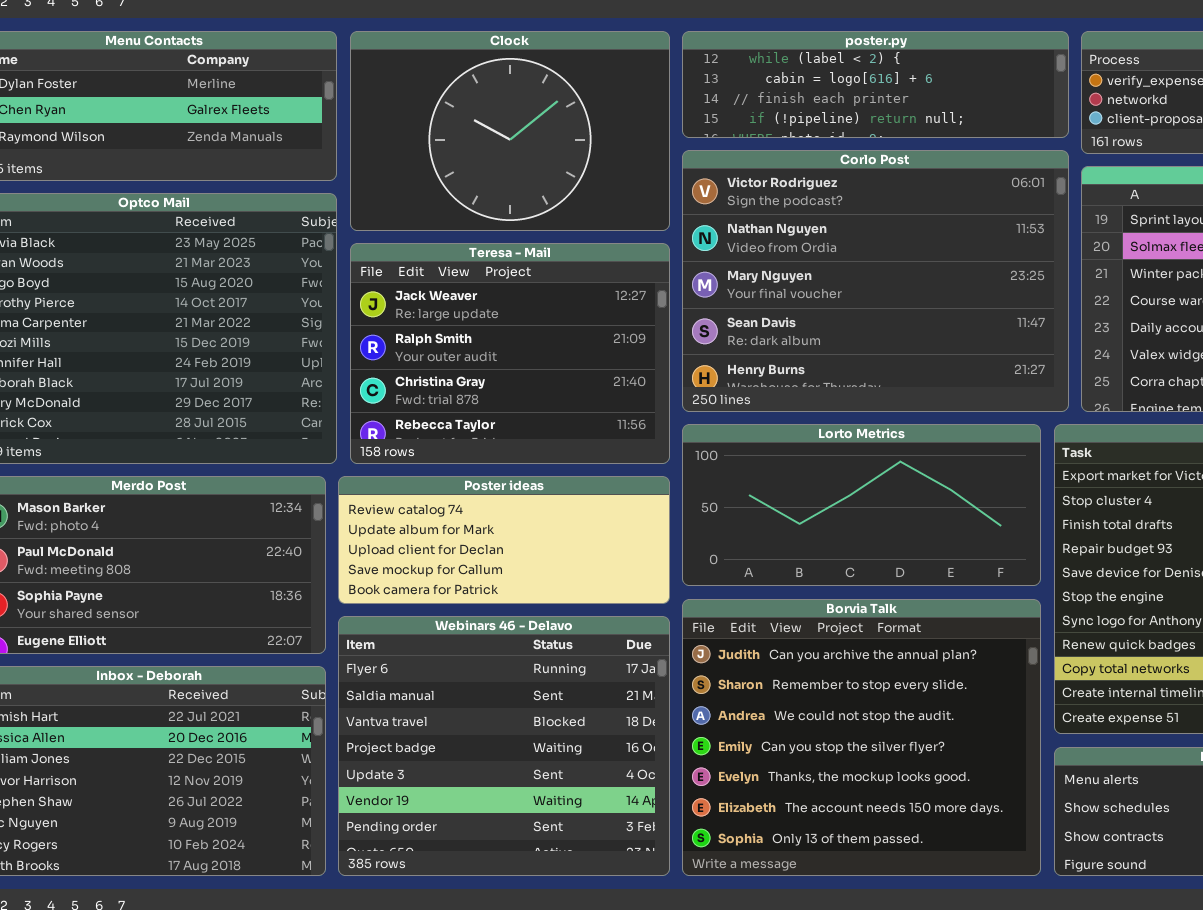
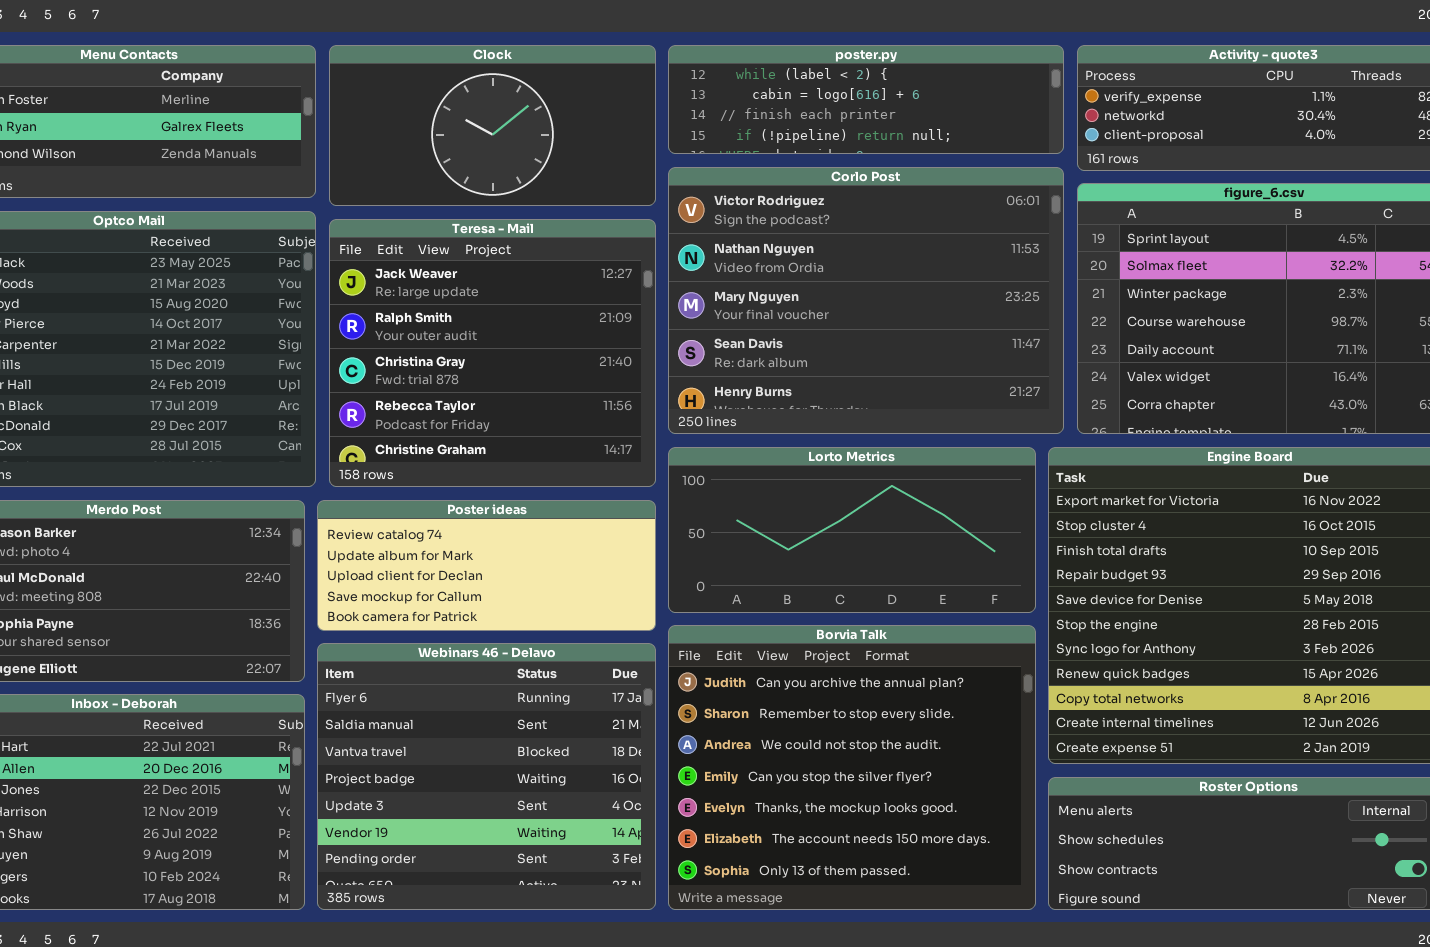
Clock: [350,31,670,231] -> [329,45,656,206], resized
Teresa - Mail: [350,243,670,464] -> [329,219,656,487], resized

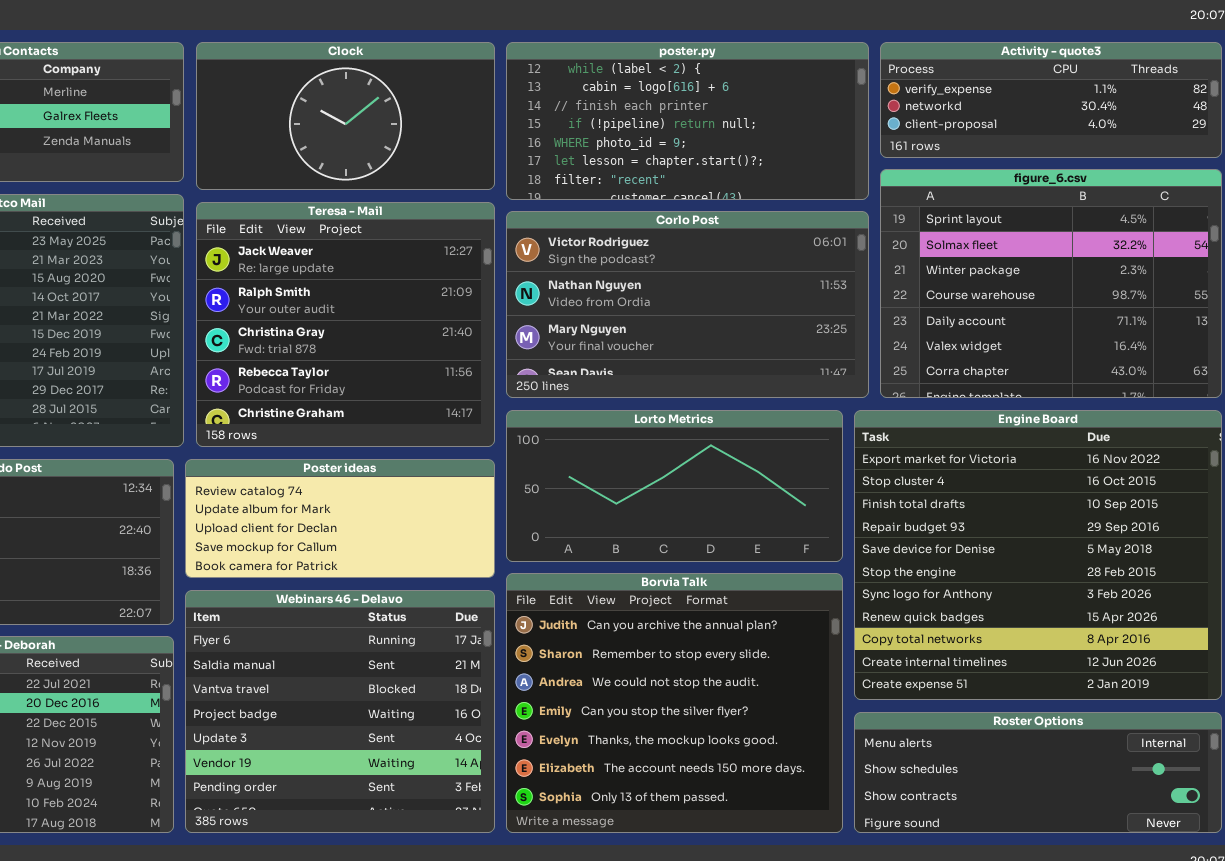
poster.py: [668,45,1064,154] -> [506,42,869,200], resized
Corlo Post: [668,167,1064,434] -> [506,211,869,398], resized

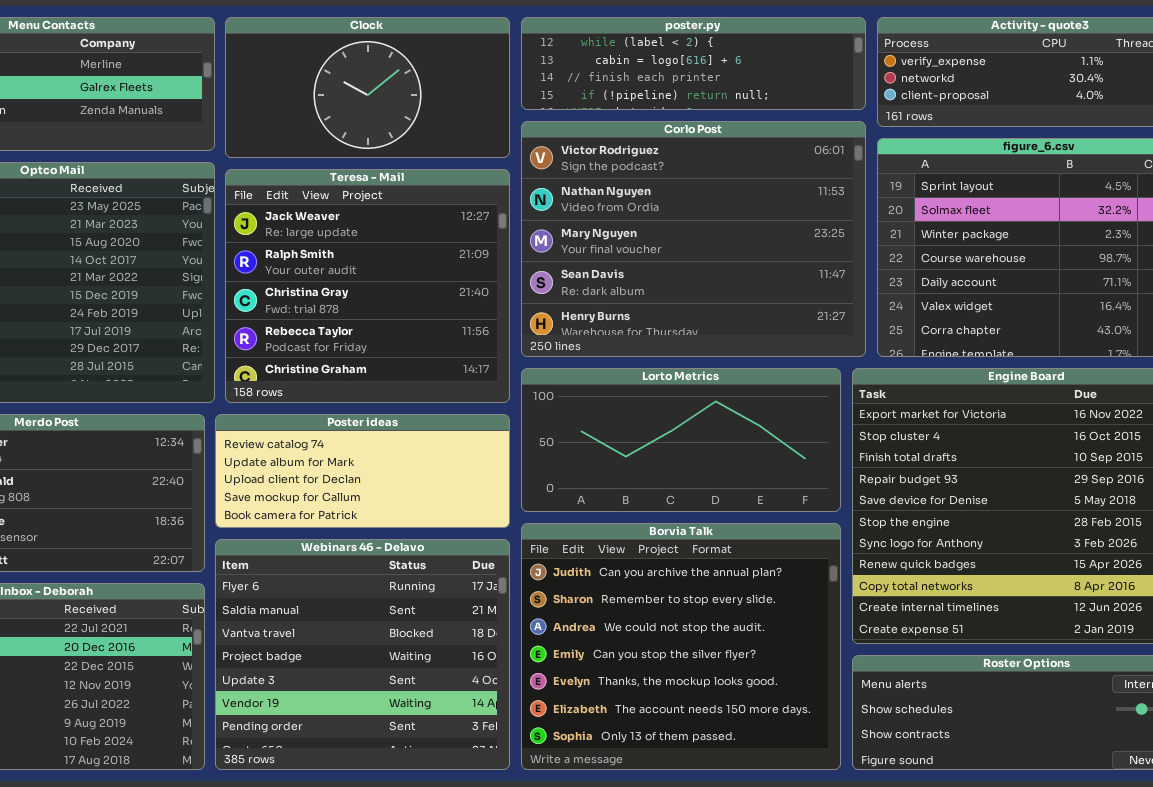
poster.py: [506,42,869,200] -> [521,17,866,110], resized
Corlo Post: [506,211,869,398] -> [521,121,866,357], resized

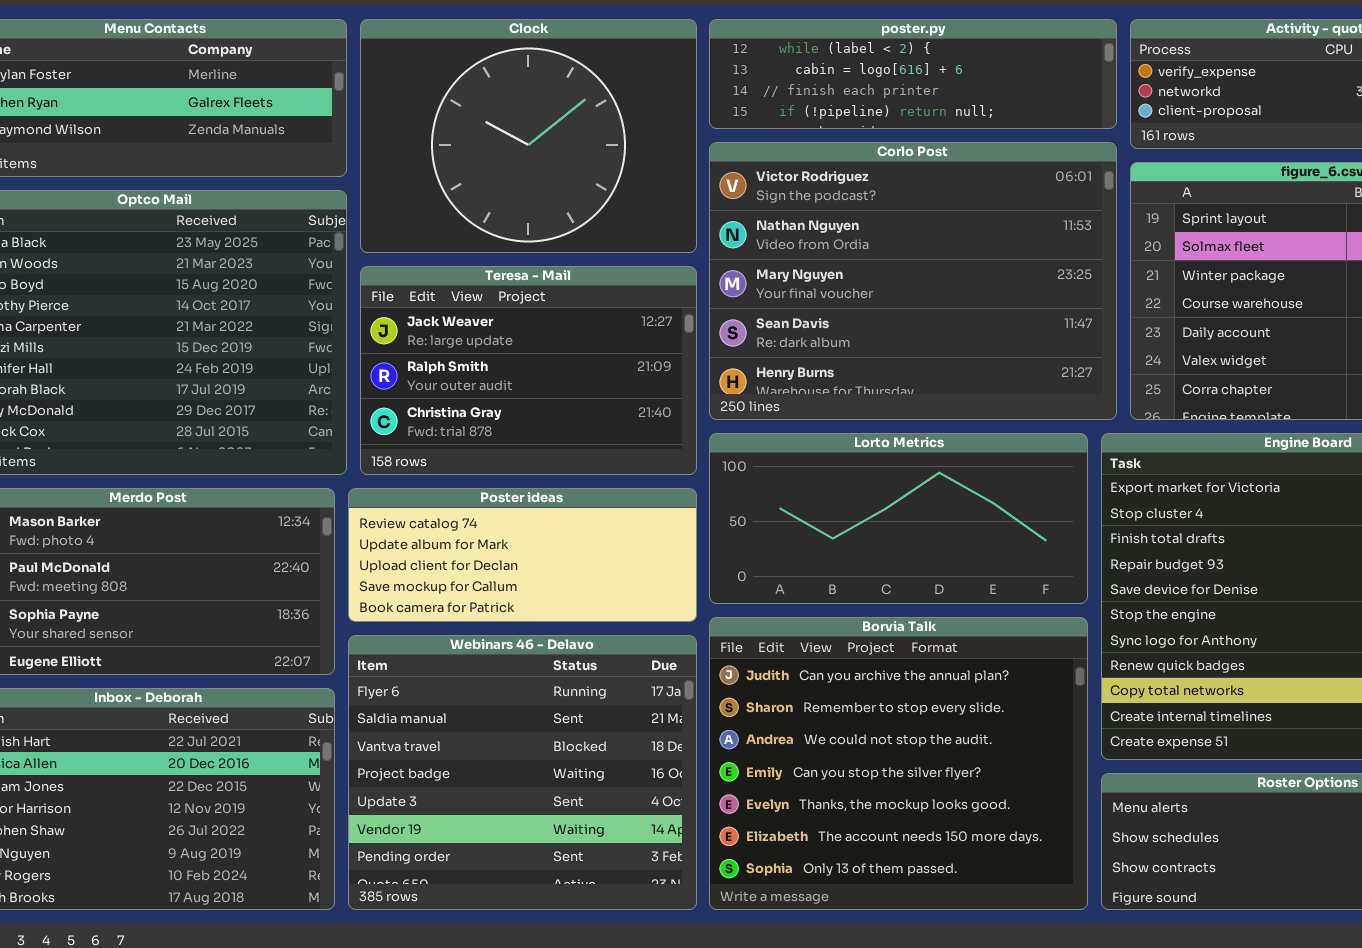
Clock: [225,17,510,158] -> [360,19,697,253], resized
Teresa - Mail: [225,169,510,403] -> [360,266,697,475], resized

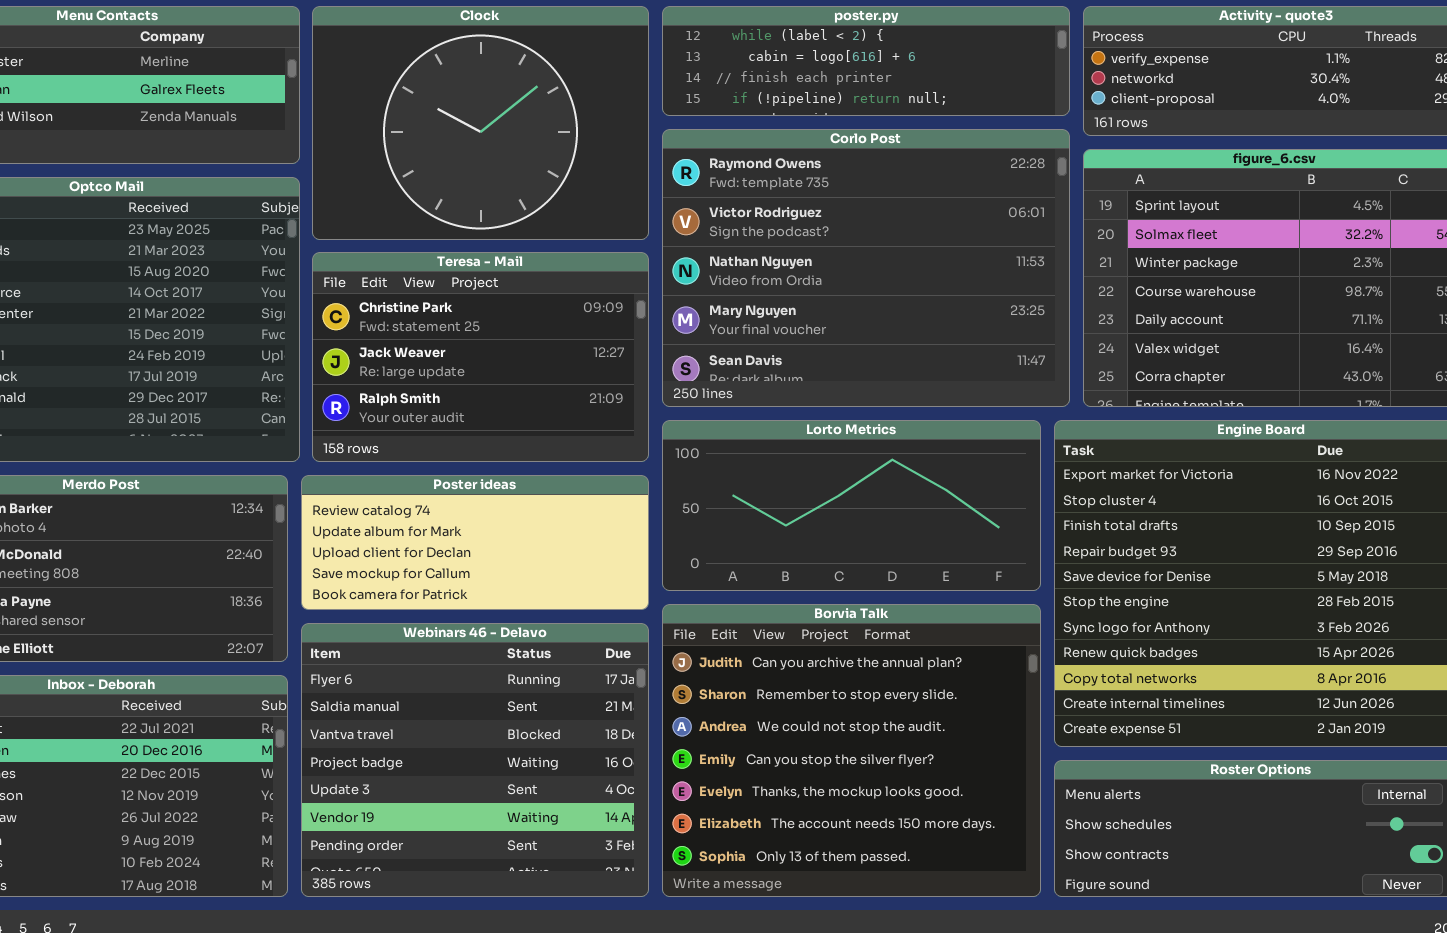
Corlo Post: [709,142,1117,420] -> [662,129,1070,407], scrolled up 1 row
Teresa - Mail: [360,266,697,475] -> [312,252,649,462], scrolled up 1 row

